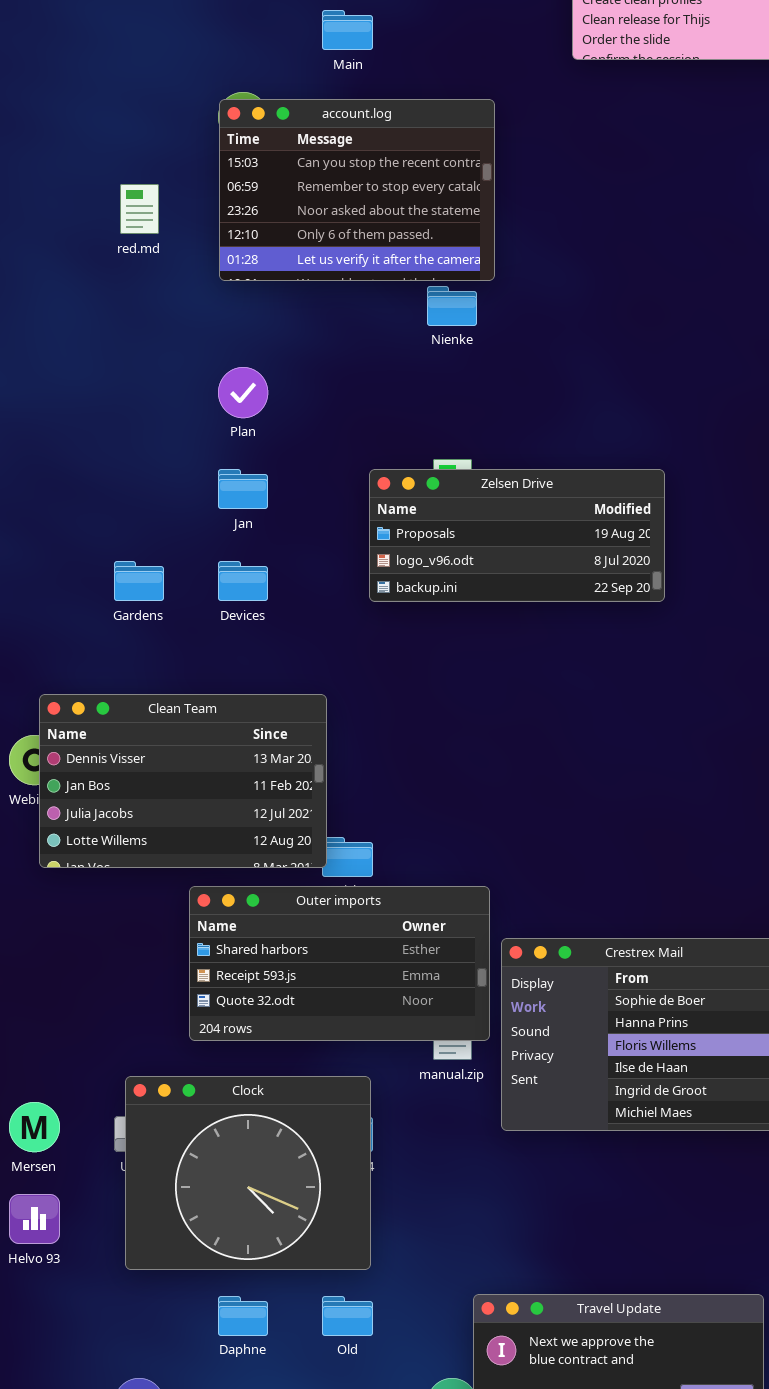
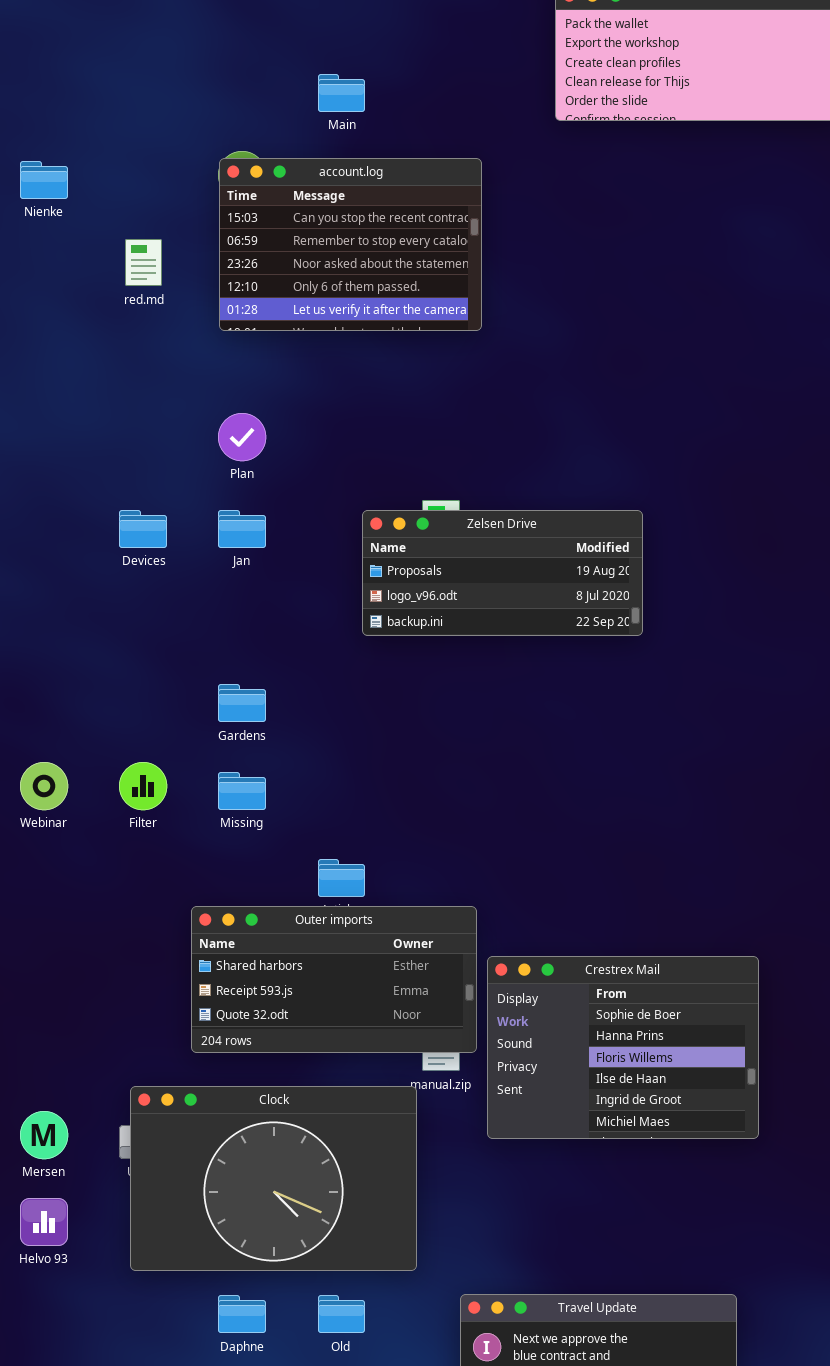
Nienke: [427,286,477,326] -> [20,161,68,199], moved
Gardens: [114,561,164,601] -> [218,684,266,722], moved
Devices: [218,561,268,601] -> [119,510,167,548], moved
Clean Team: [39,694,327,868] -> none, closed
Clock: [125,1076,371,1270] -> [130,1086,417,1271], resized

